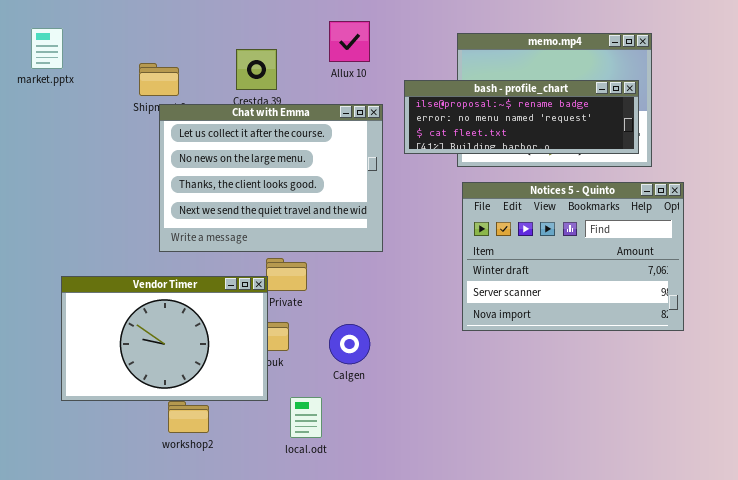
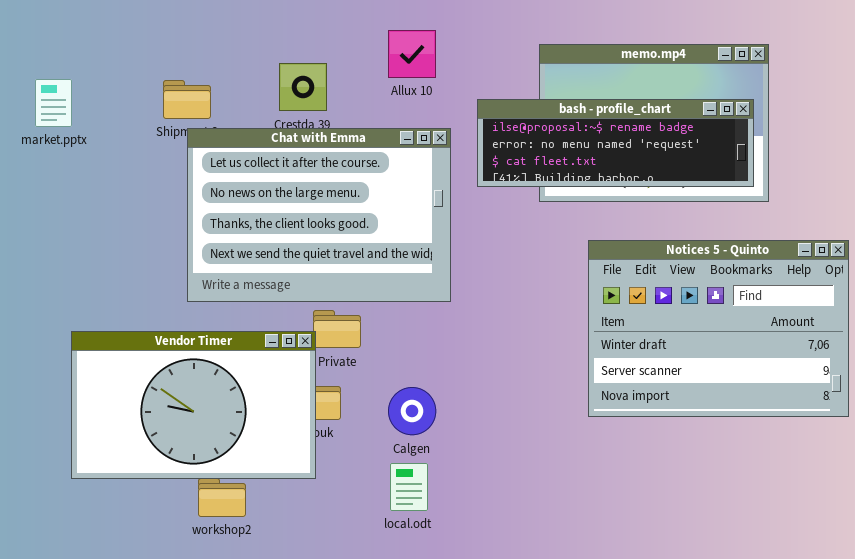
market.pptx: [31,28,63,69] -> [35,79,72,127], moved
Notices 5 - Quinto: [462,182,684,331] -> [588,240,849,417], moved
local.odt: [290,397,322,438] -> [390,463,428,511], moved

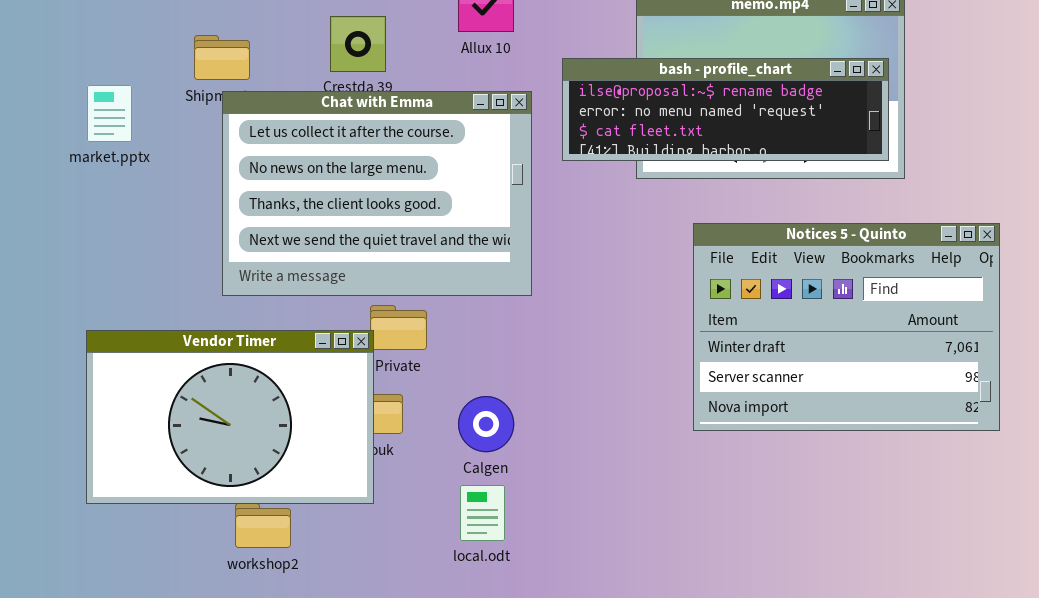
market.pptx: [35,79,72,127] -> [87,85,132,142], moved

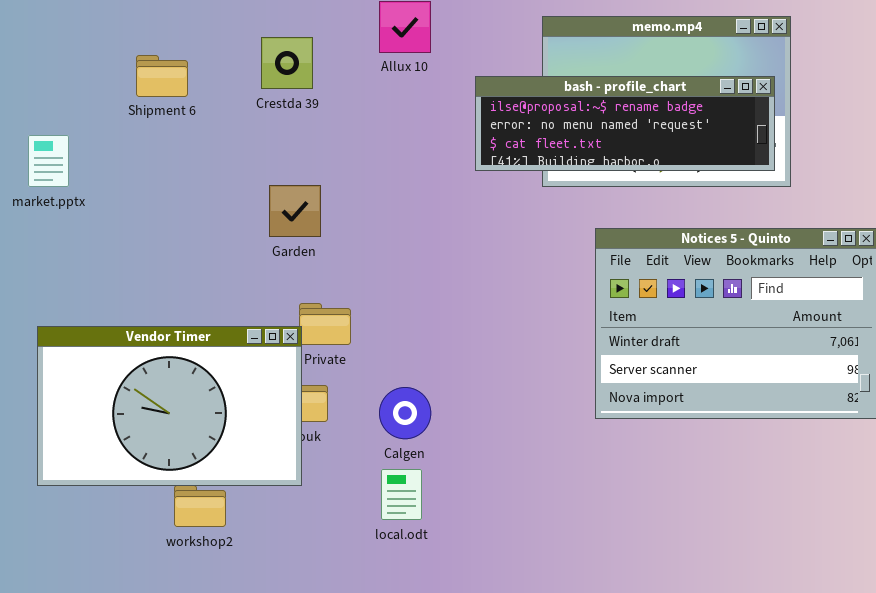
market.pptx: [87,85,132,142] -> [28,135,69,187], moved
Chat with Emma: [222,91,532,296] -> none, closed

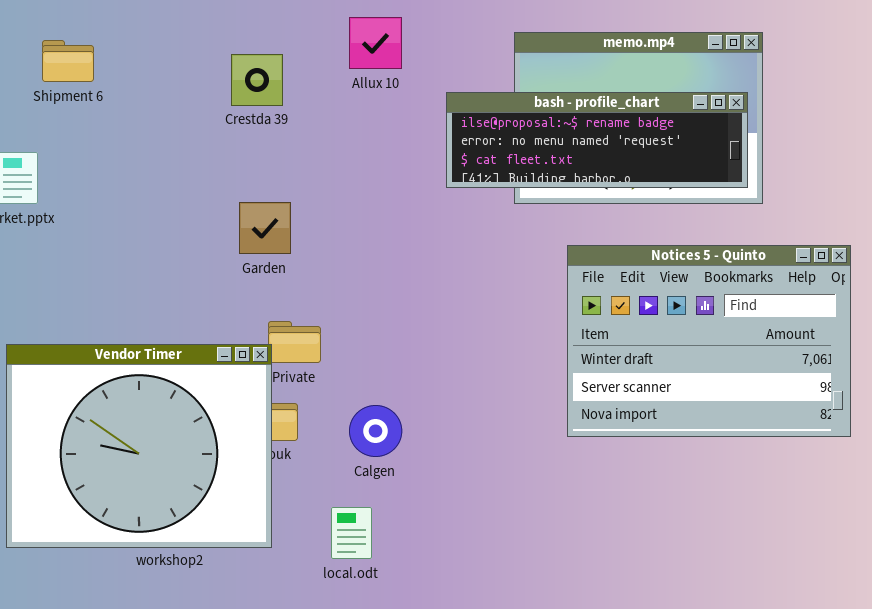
Shipment 6: [136,55,188,97] -> [42,40,94,82], moved
Vendor Timer: [37,326,302,486] -> [6,344,272,548], resized
local.odt: [381,469,422,520] -> [331,507,372,559], moved

